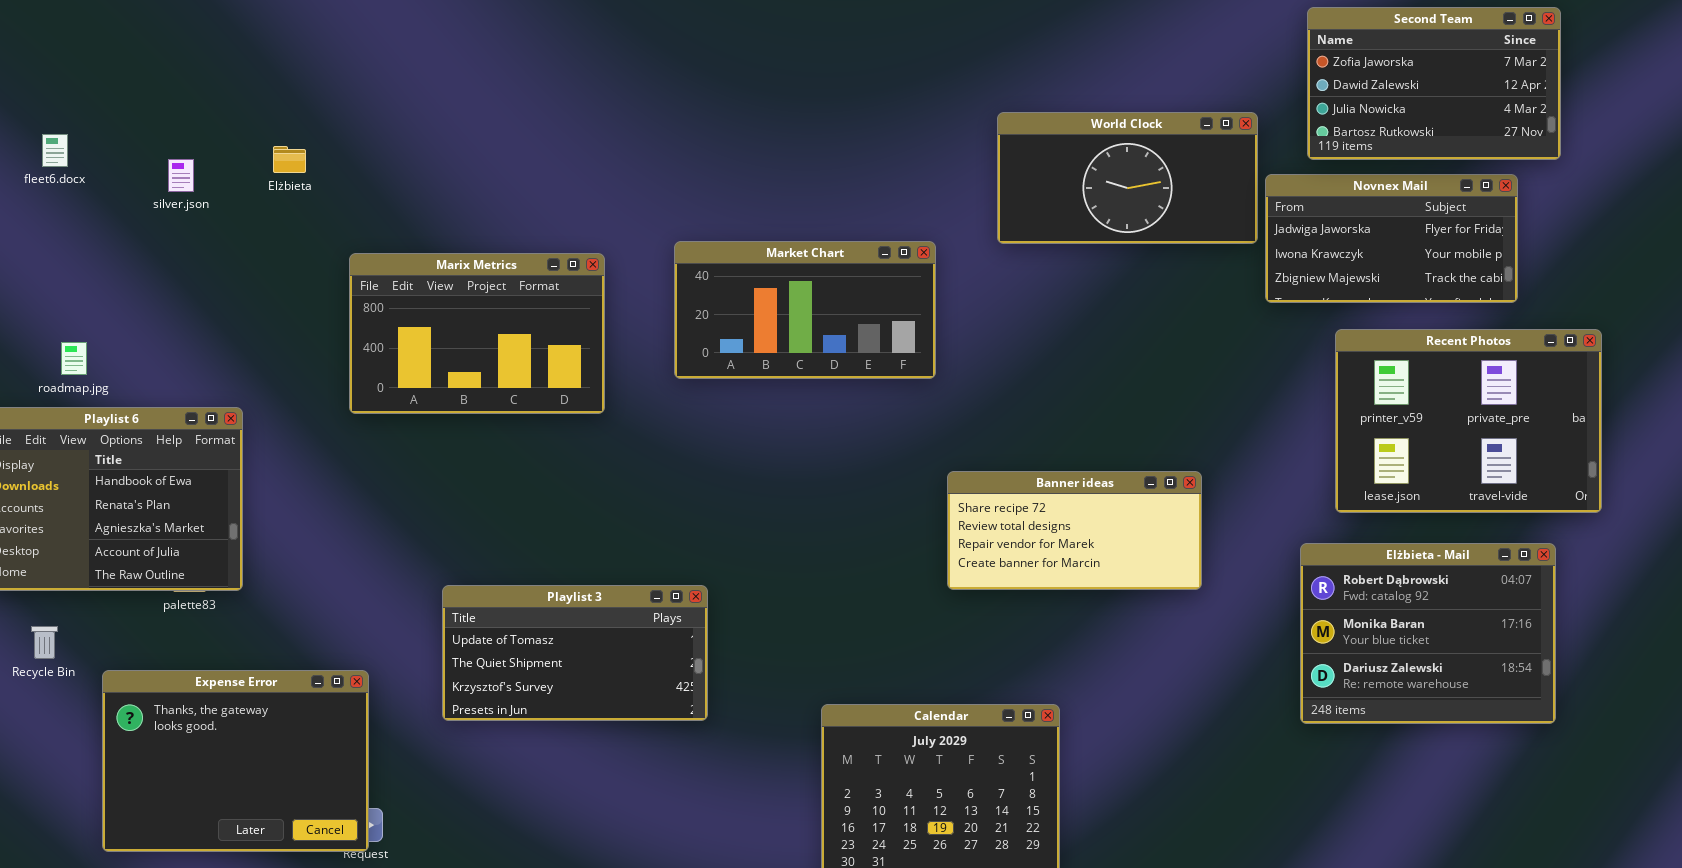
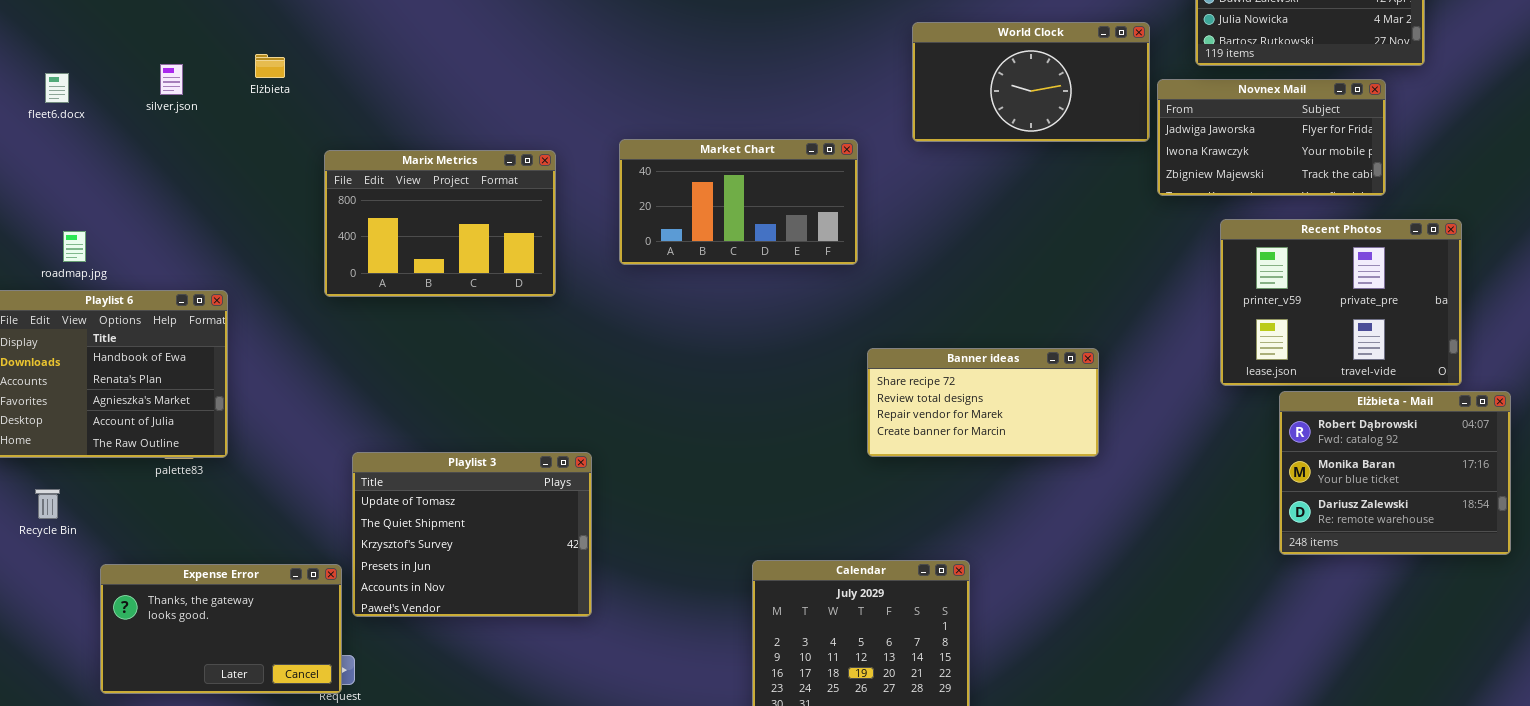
fleet6.docx: [42,134,68,167] -> [45,73,69,103], moved
Elżbieta - Mail: [1300,543,1556,724] -> [1279,391,1511,555], moved
Playlist 3: [442,585,708,721] -> [352,452,592,617], moved, resized
Expense Error: [102,670,369,852] -> [100,564,342,694], resized

